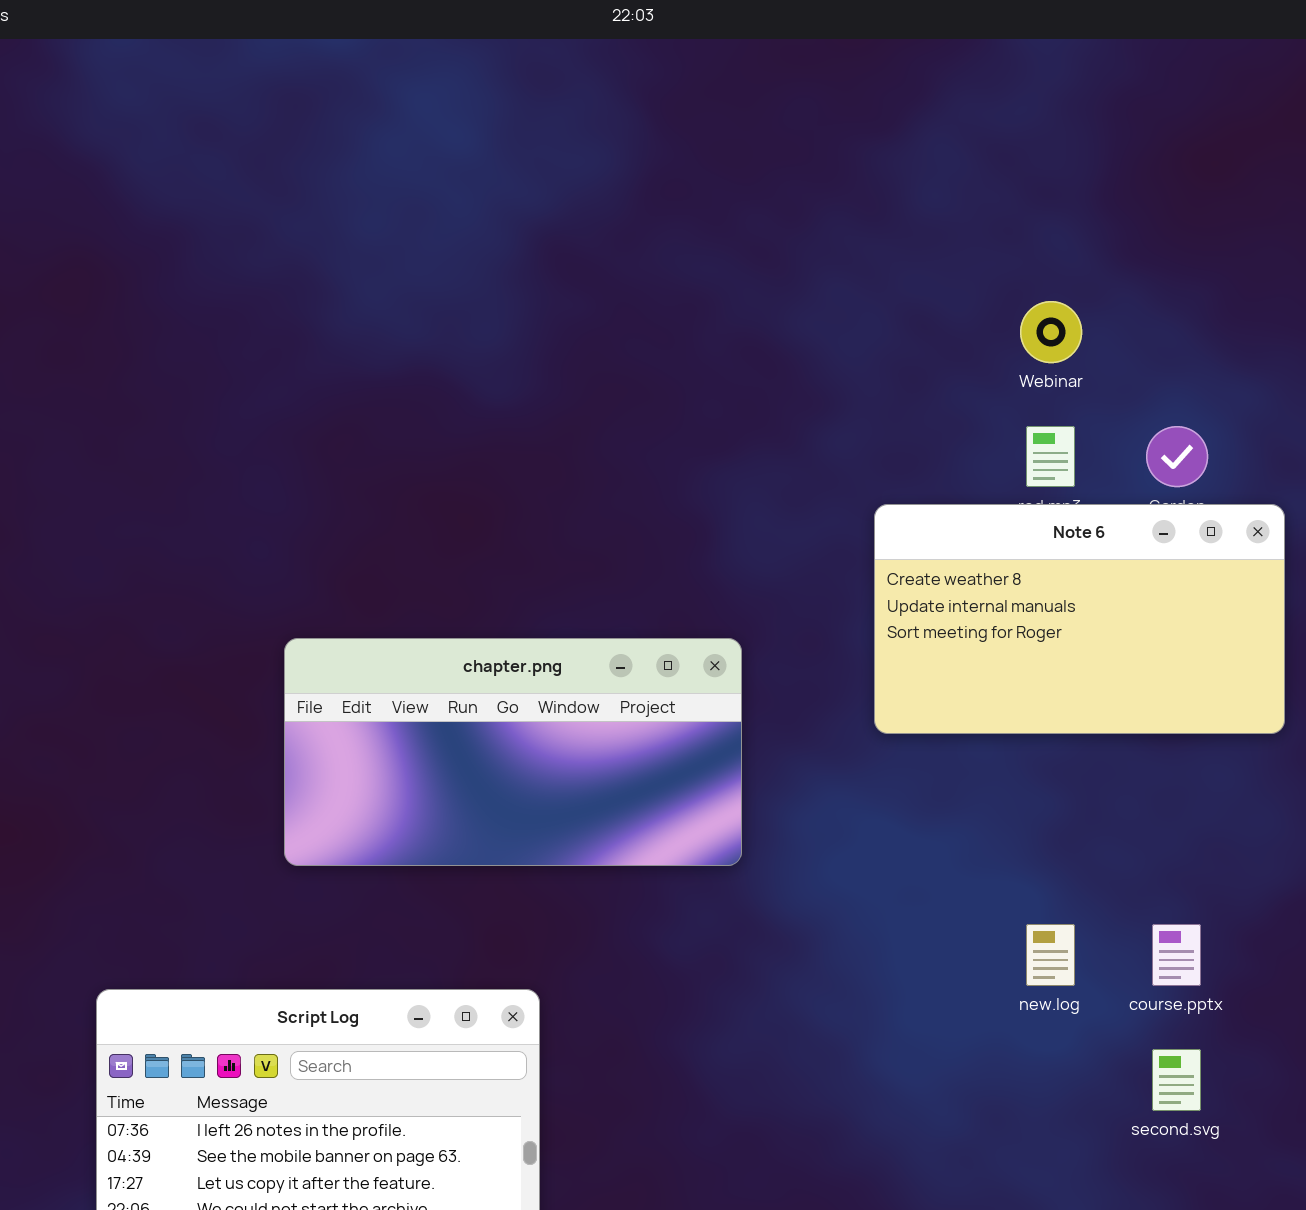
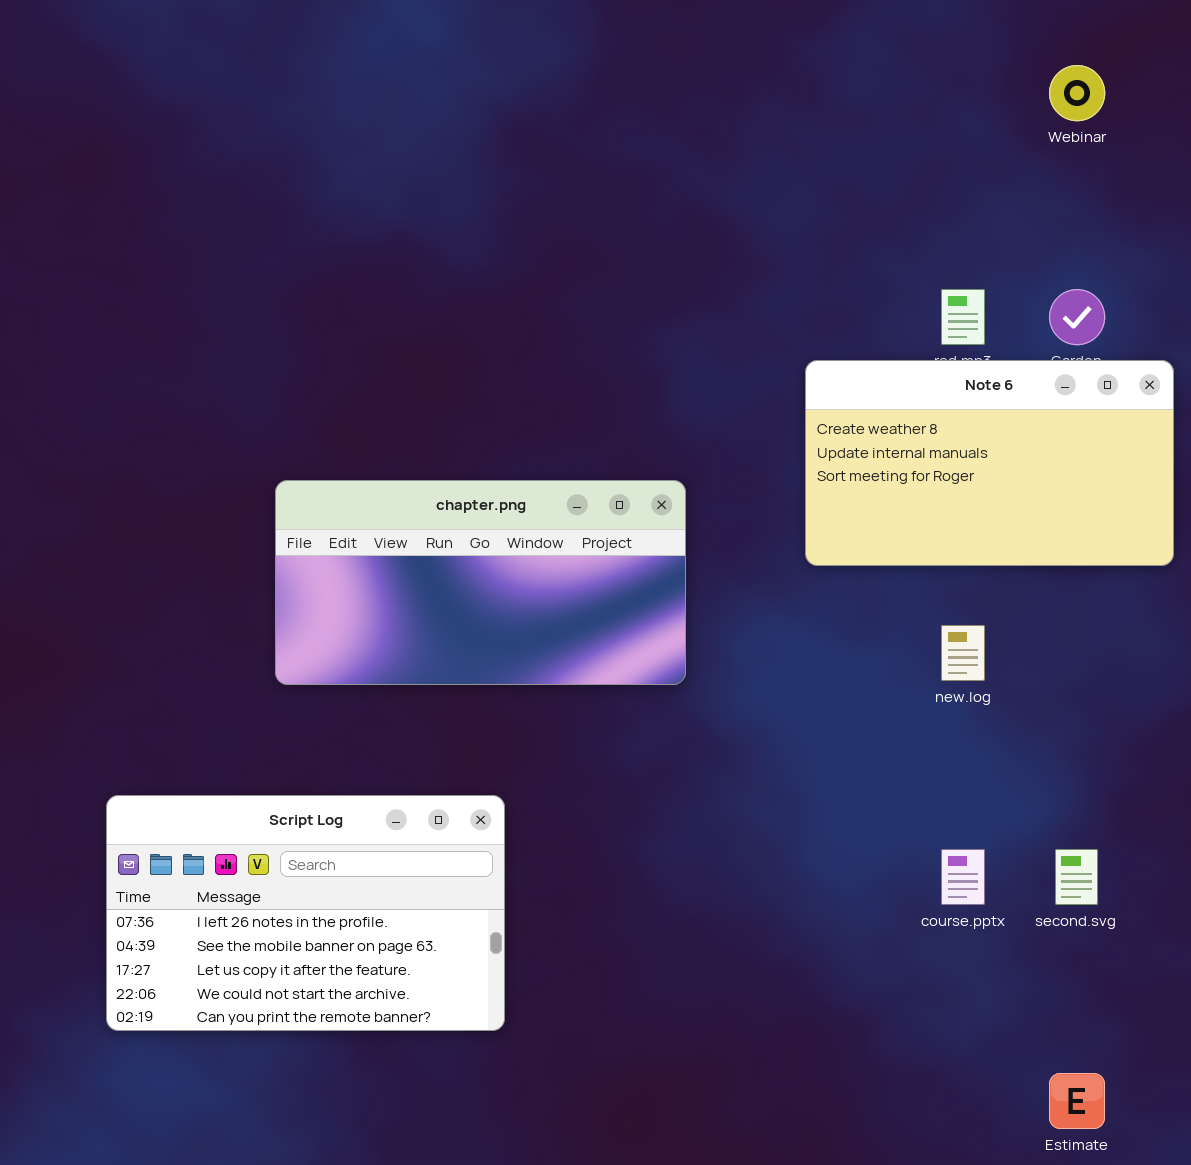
Webinar: [1020,301,1082,363] -> [1049,65,1105,121], moved
new.log: [1026,924,1075,986] -> [941,625,985,681], moved
course.pptx: [1152,924,1201,986] -> [941,849,985,905], moved

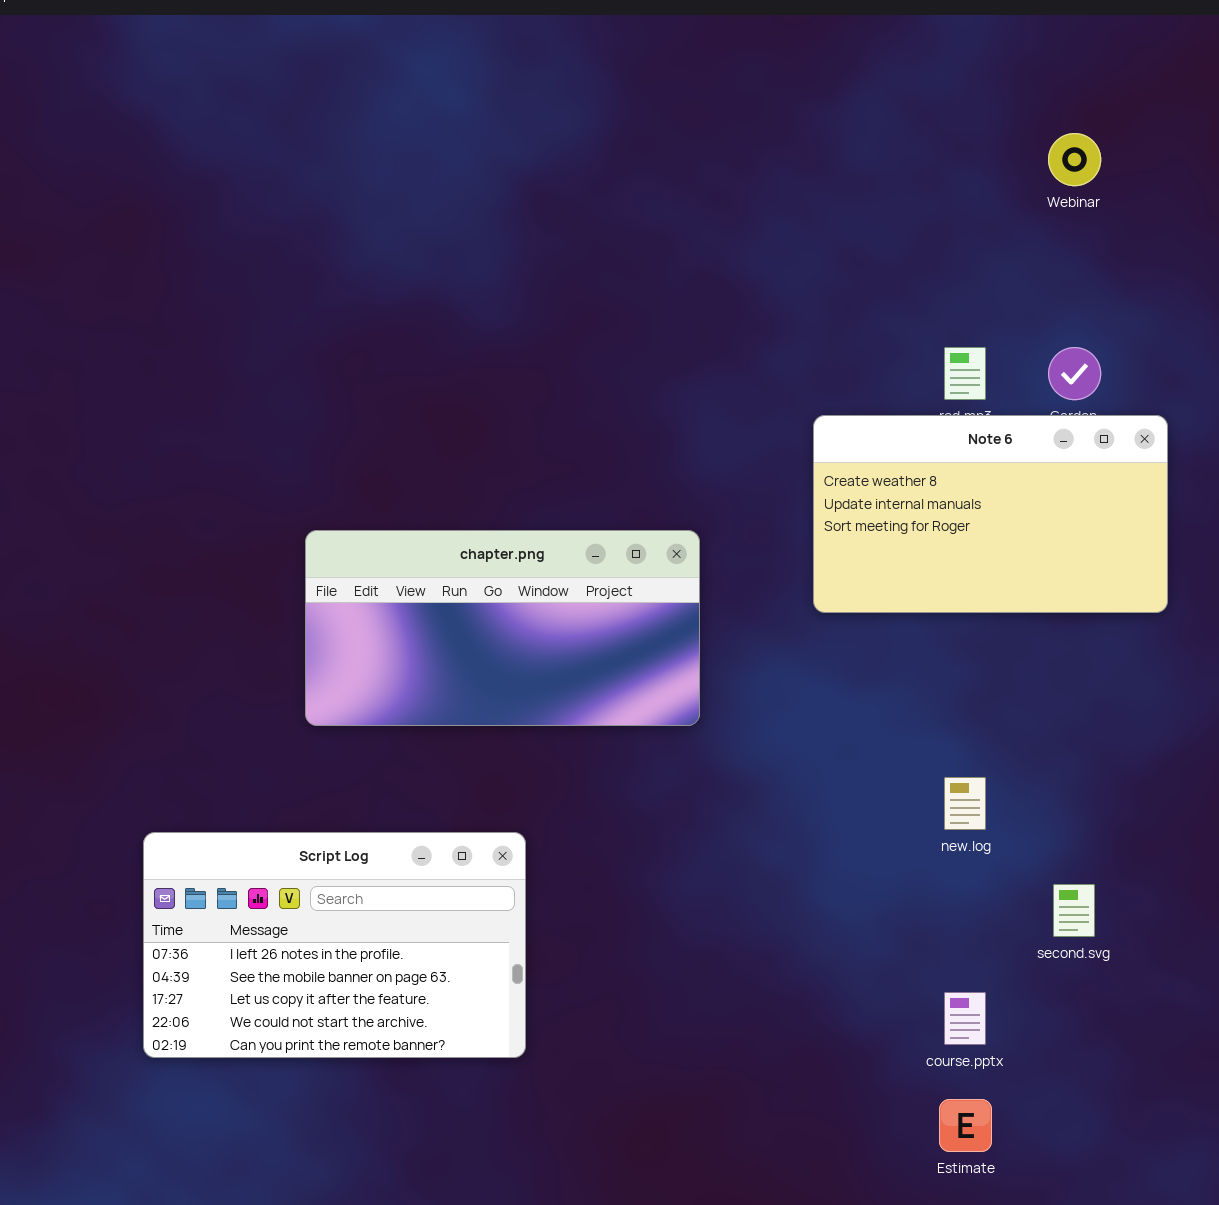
new.log: [941,625,985,681] -> [944,777,986,830], moved
course.pptx: [941,849,985,905] -> [944,992,986,1045], moved
Estimate: [1049,1073,1105,1129] -> [939,1099,992,1152], moved

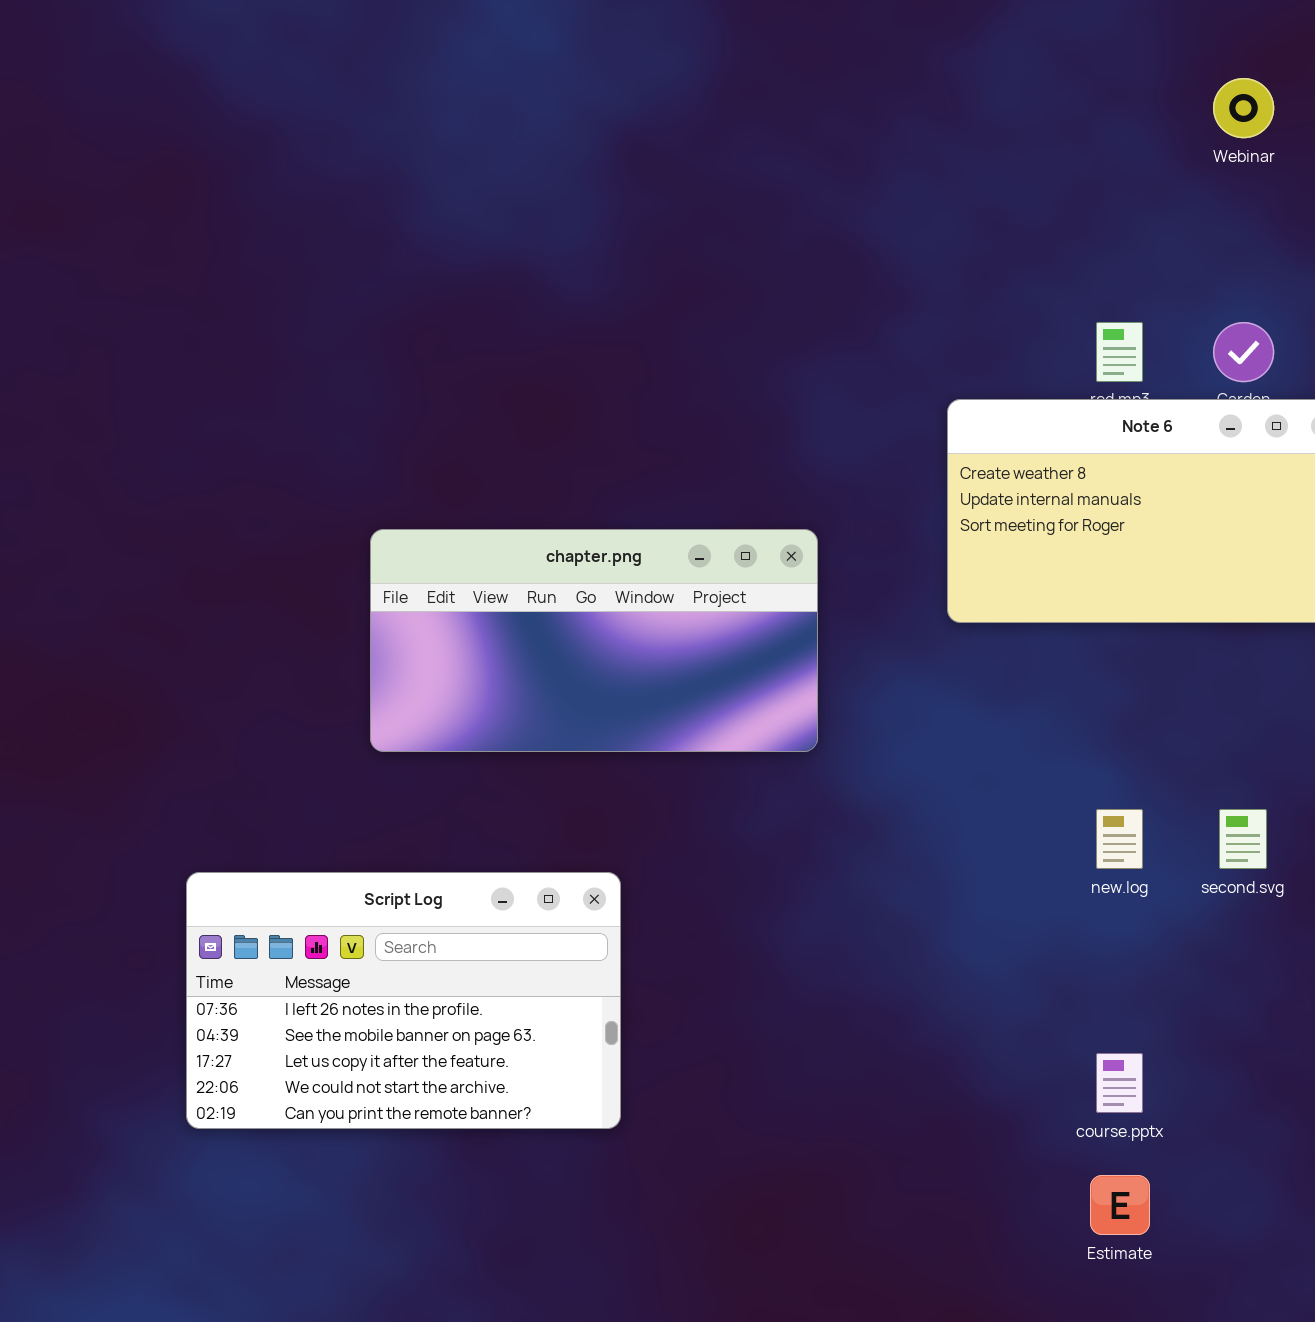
second.svg: [1053,884,1095,937] -> [1219,809,1267,869], moved

